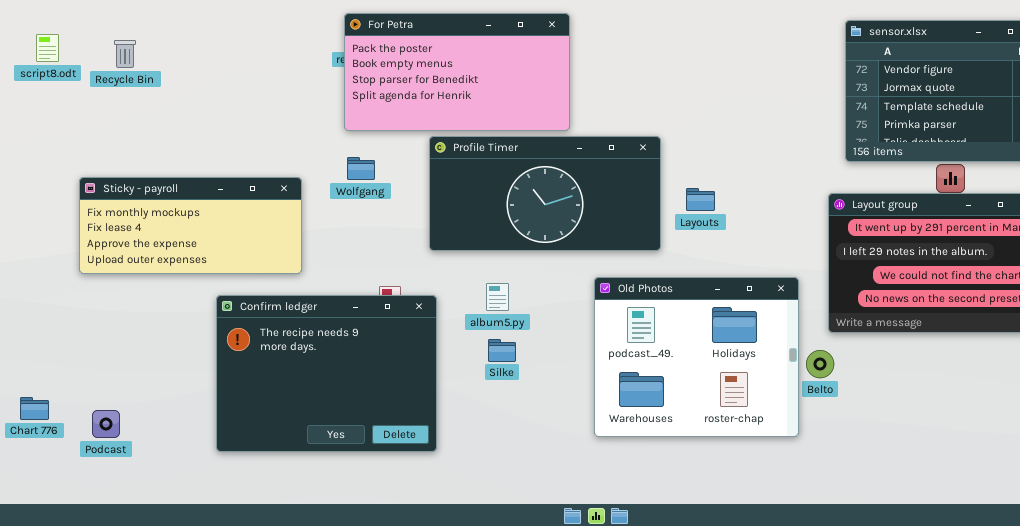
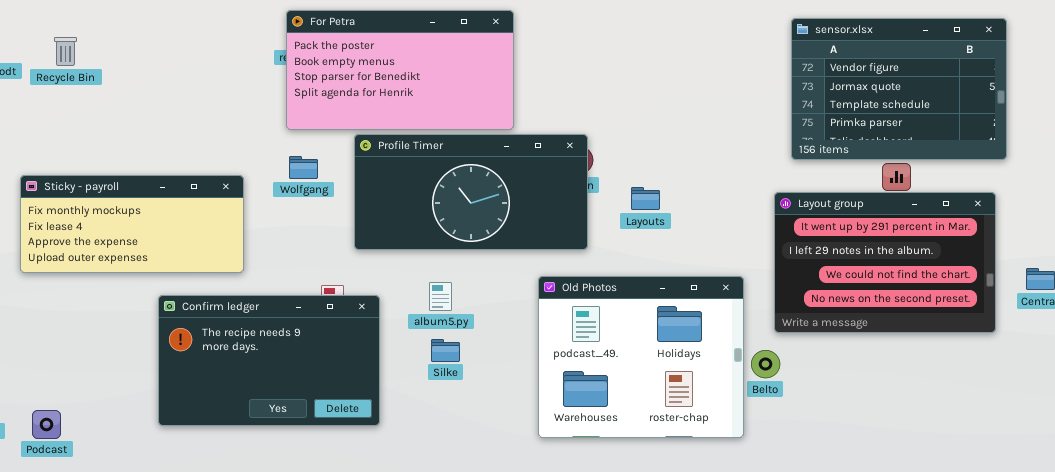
Profile Timer: [429,136,661,251] -> [354,134,588,250], moved
Confirm ledger: [216,295,437,452] -> [158,295,380,426], resized

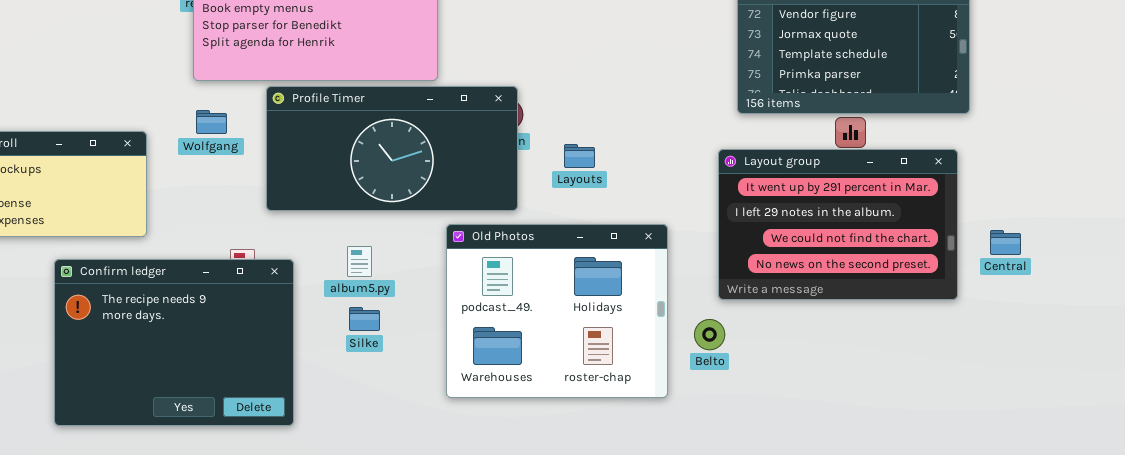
Old Photos: [538,276,744,438] -> [446,224,668,398], moved
Confirm ledger: [158,295,380,426] -> [54,259,294,426], resized

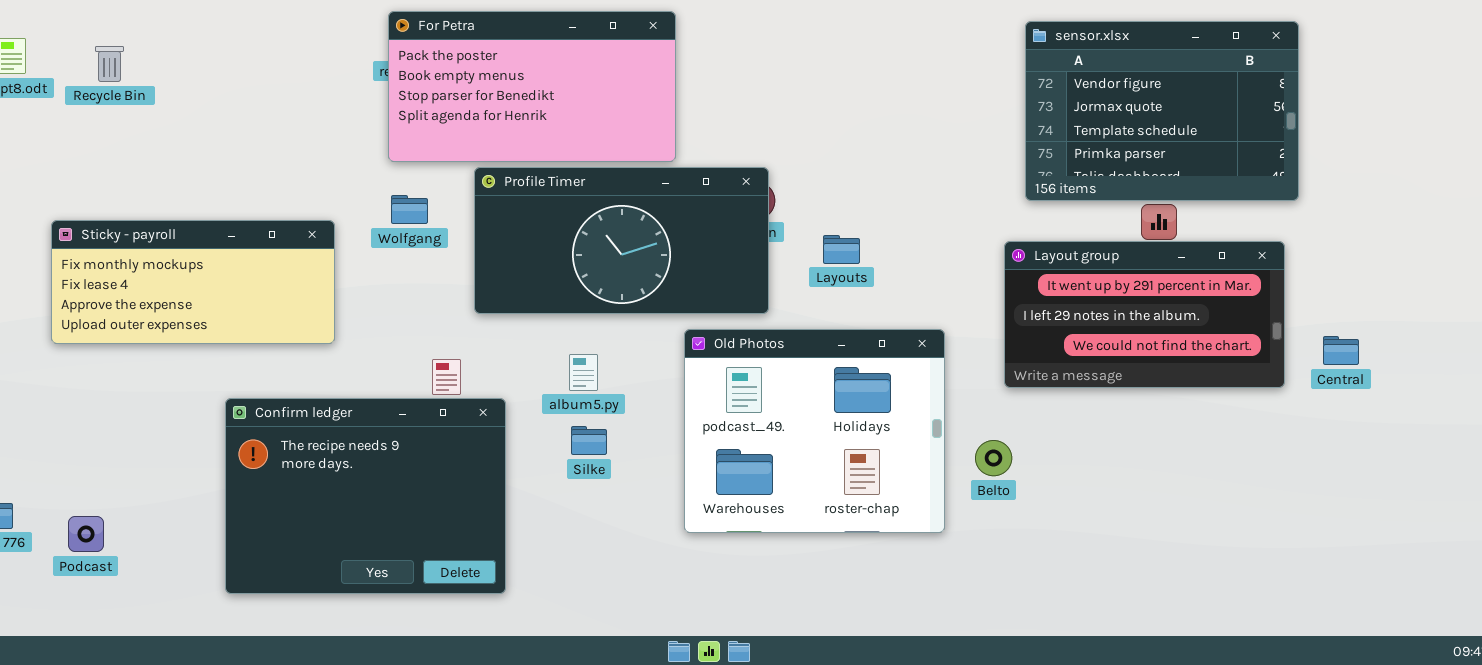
Layout group: [718,149,958,300] -> [1004,241,1285,388], resized
Confirm ledger: [54,259,294,426] -> [225,398,506,594], moved

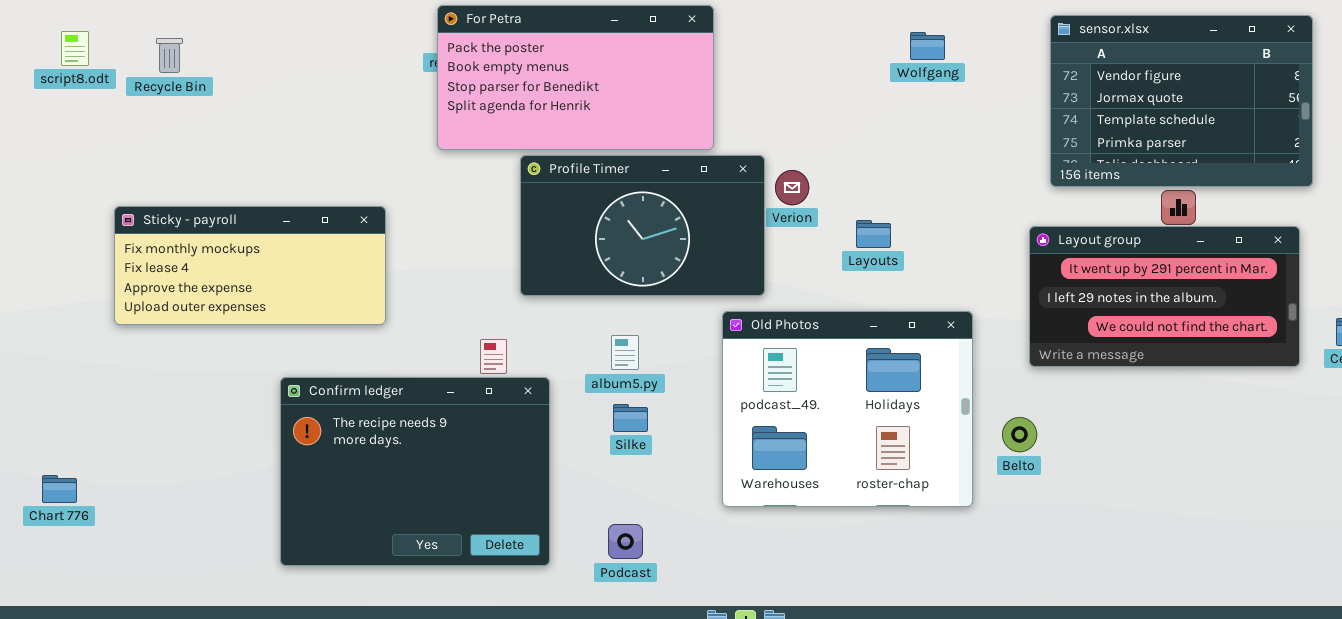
Profile Timer: [474,167,769,314] -> [520,155,765,296], resized
Wolfgang: [391,195,428,224] -> [910,32,945,60], moved
Podcast: [68,516,104,552] -> [608,524,643,559], moved

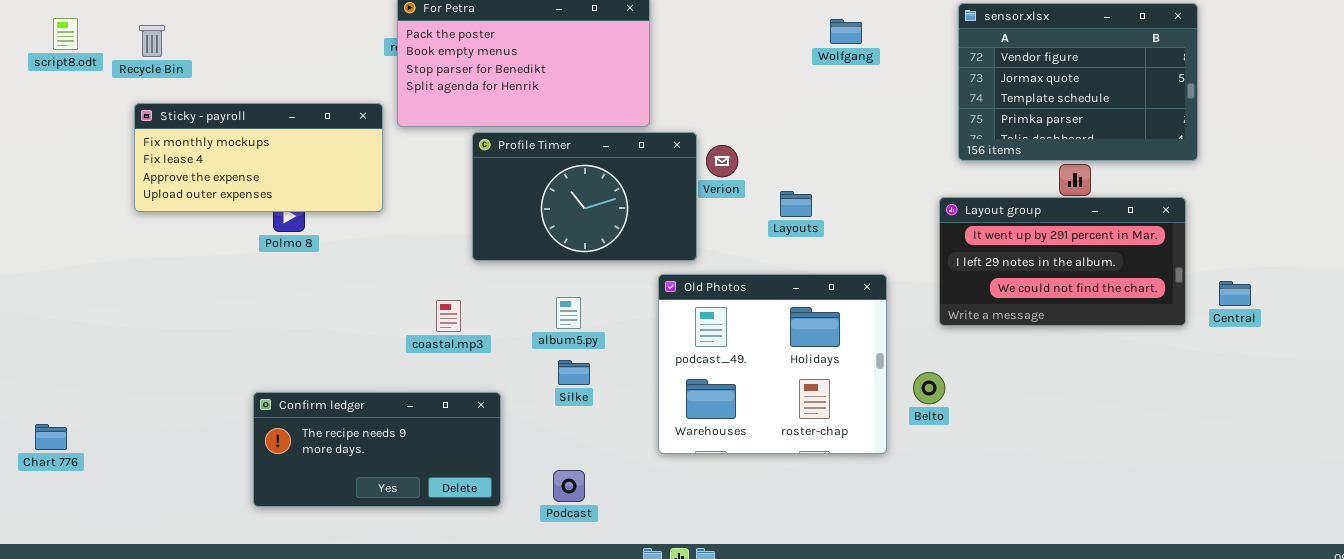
Sticky - payroll: [114,206,386,325] -> [134,103,383,212], moved
Confirm ledger: [280,377,550,566] -> [253,392,501,507], resized

